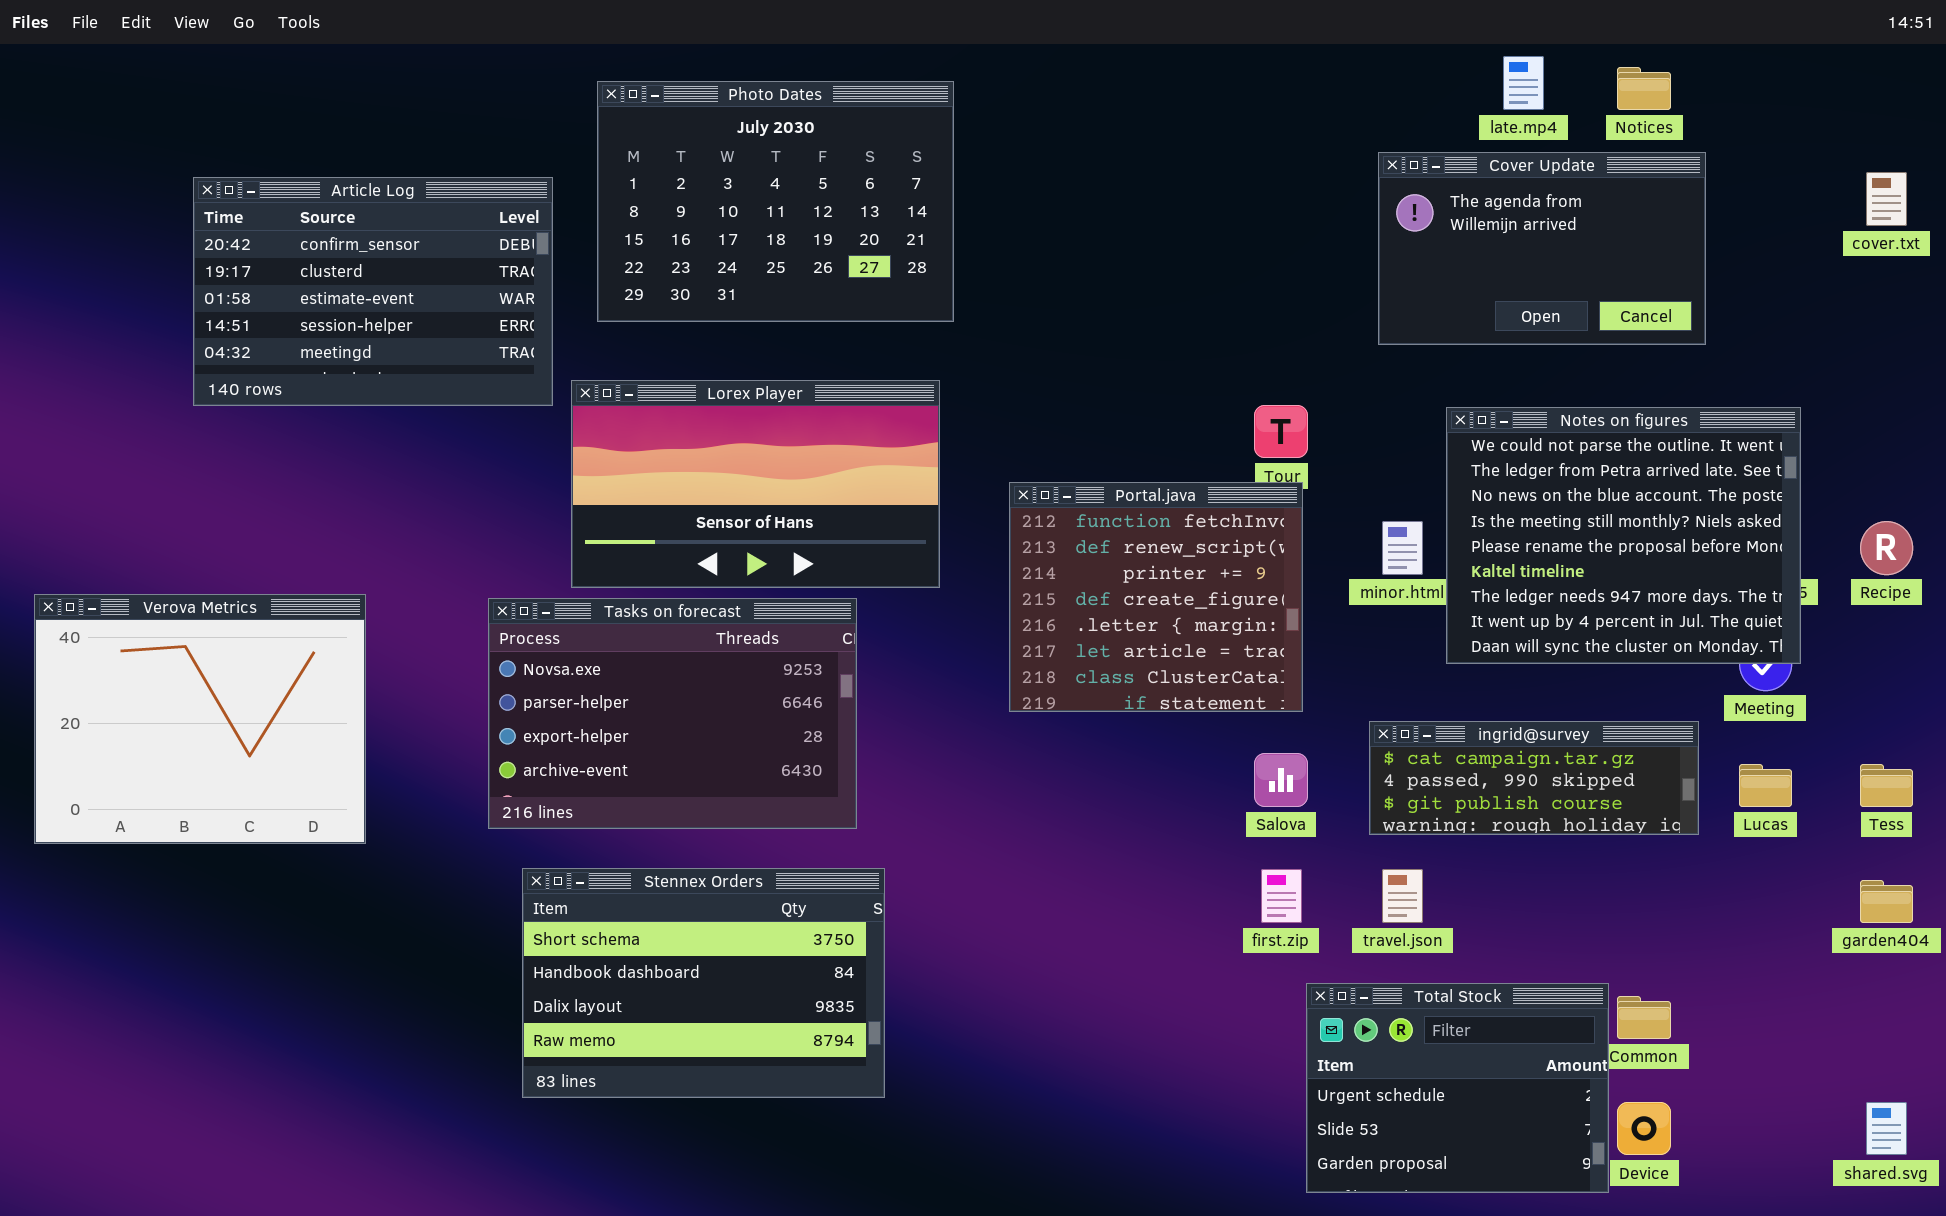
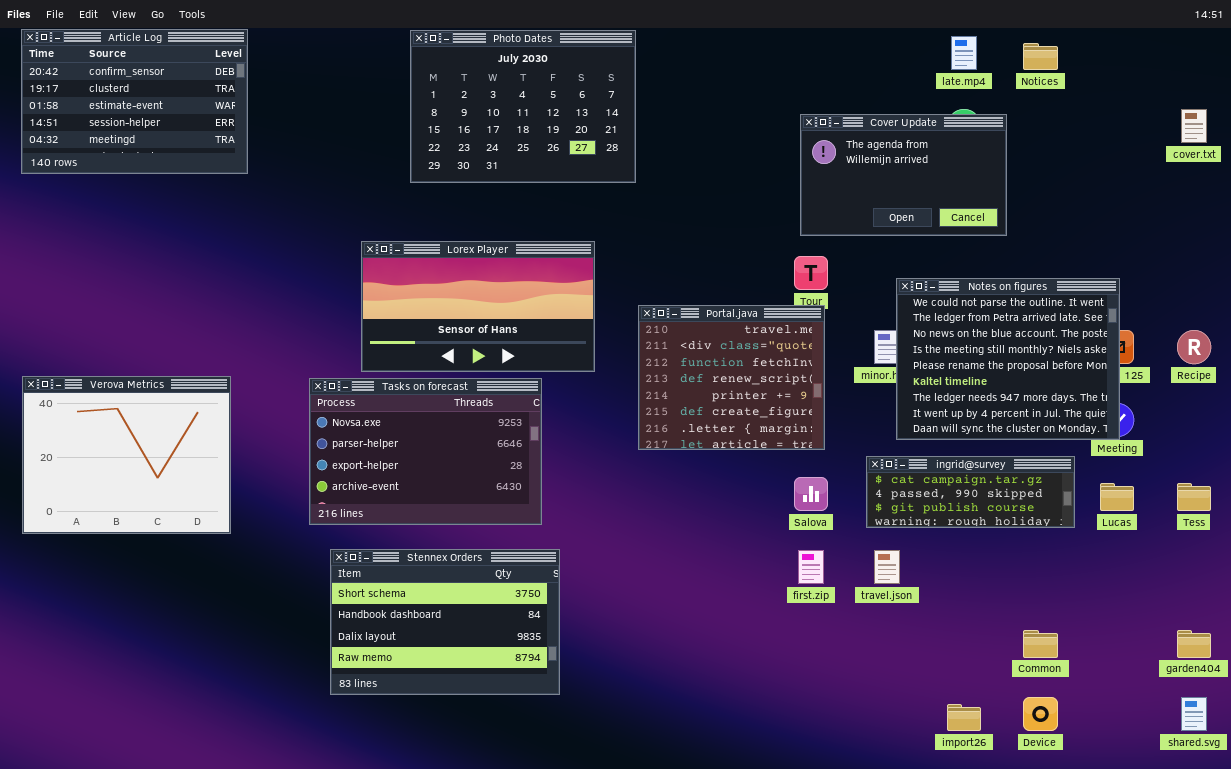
Photo Dates: [597,81,954,322] -> [410,30,636,183], moved
Cover Update: [1378,152,1706,345] -> [800,114,1007,236], moved
Article Log: [193,177,553,406] -> [21,29,248,174], moved
Notes on figures: [1446,407,1801,664] -> [896,278,1120,440], moved
Portal.java: [1009,482,1303,712] -> [638,305,825,450], scrolled up 2 rows
garden404: [1860,880,1913,923] -> [1177,630,1211,658], moved
Total Stock: [1306,983,1609,1193] -> none, closed

